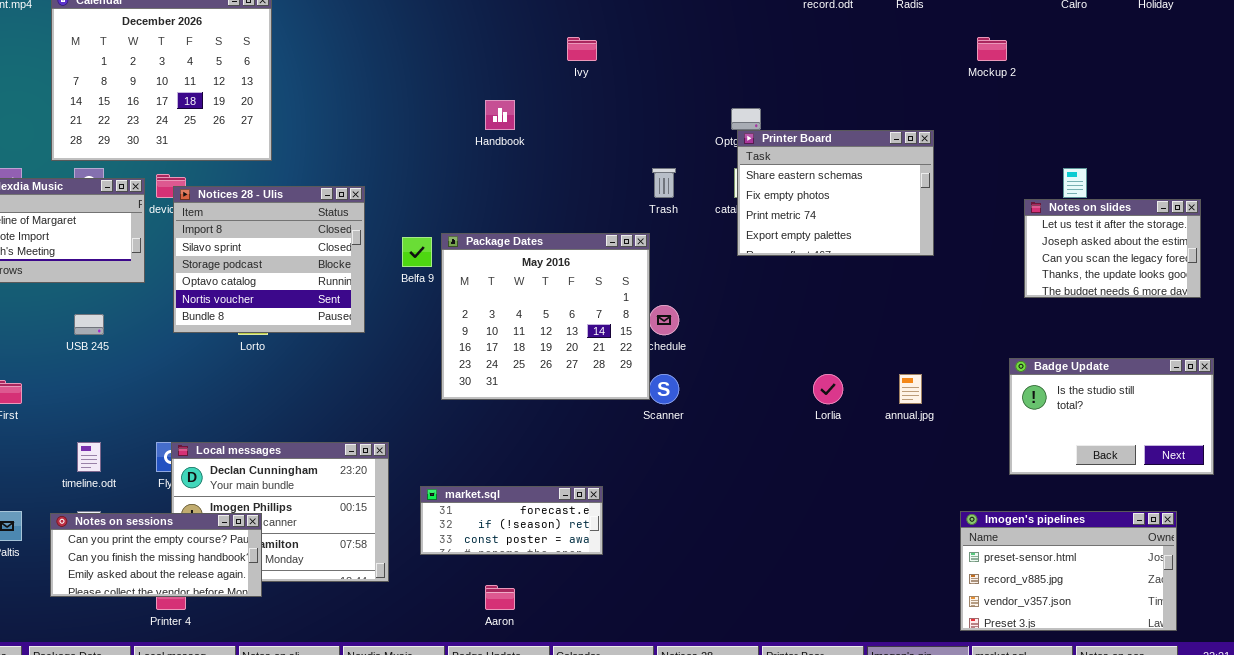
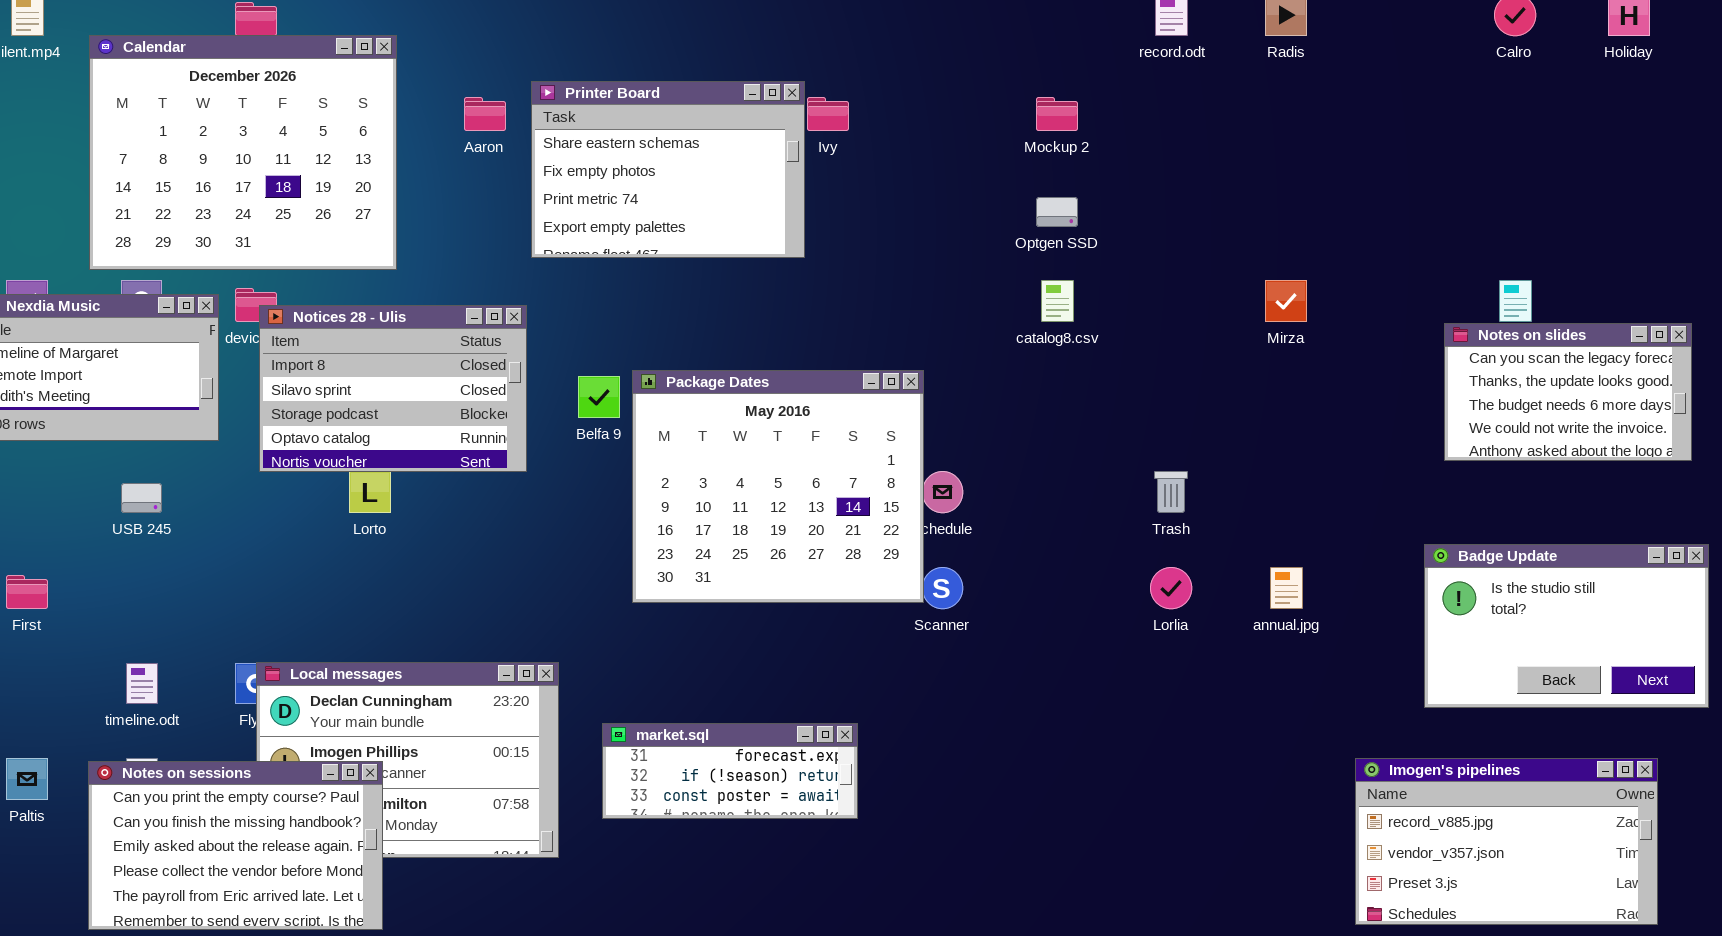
Mockup 2: [977,37,1007,61] -> [1036,97,1078,131], moved
Printer Board: [737,130,934,256] -> [531,81,805,258], moved
Trash: [652,168,676,198] -> [1154,471,1188,513], moved
Notices 28 - Ulis: [173,186,365,333] -> [259,305,527,472], resized
Notes on slides: [1024,199,1201,298] -> [1444,323,1692,461], scrolled down 2 rows
Imogen's pipelines: [960,511,1177,631] -> [1355,758,1658,925], scrolled down 1 row
Notes on sessions: [50,513,262,597] -> [88,761,383,930], resized
Aaron: [485,585,515,610] -> [464,97,506,131], moved

